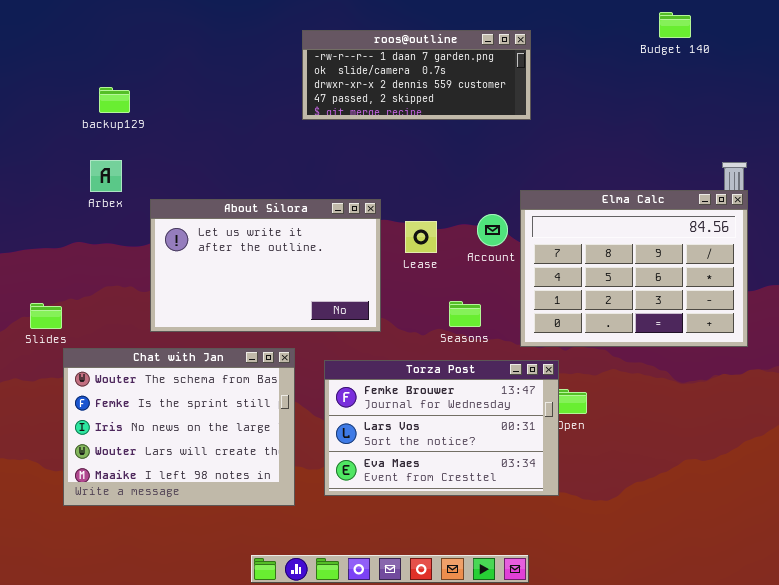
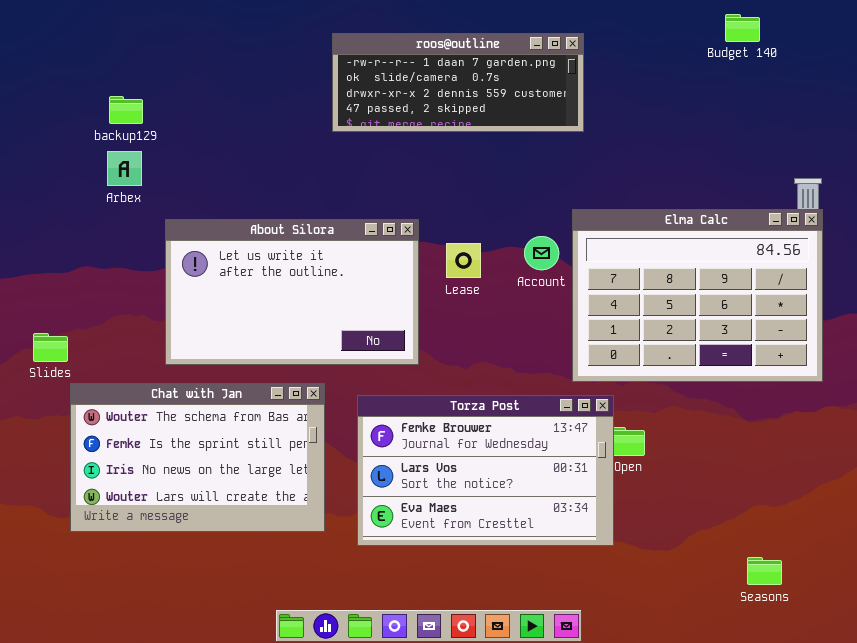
Arbex: [90,160,122,192] -> [107,151,142,186], moved
Seasons: [449,301,481,327] -> [747,557,782,585], moved
Chat with Jan: [63,348,295,506] -> [70,383,325,532], resized

